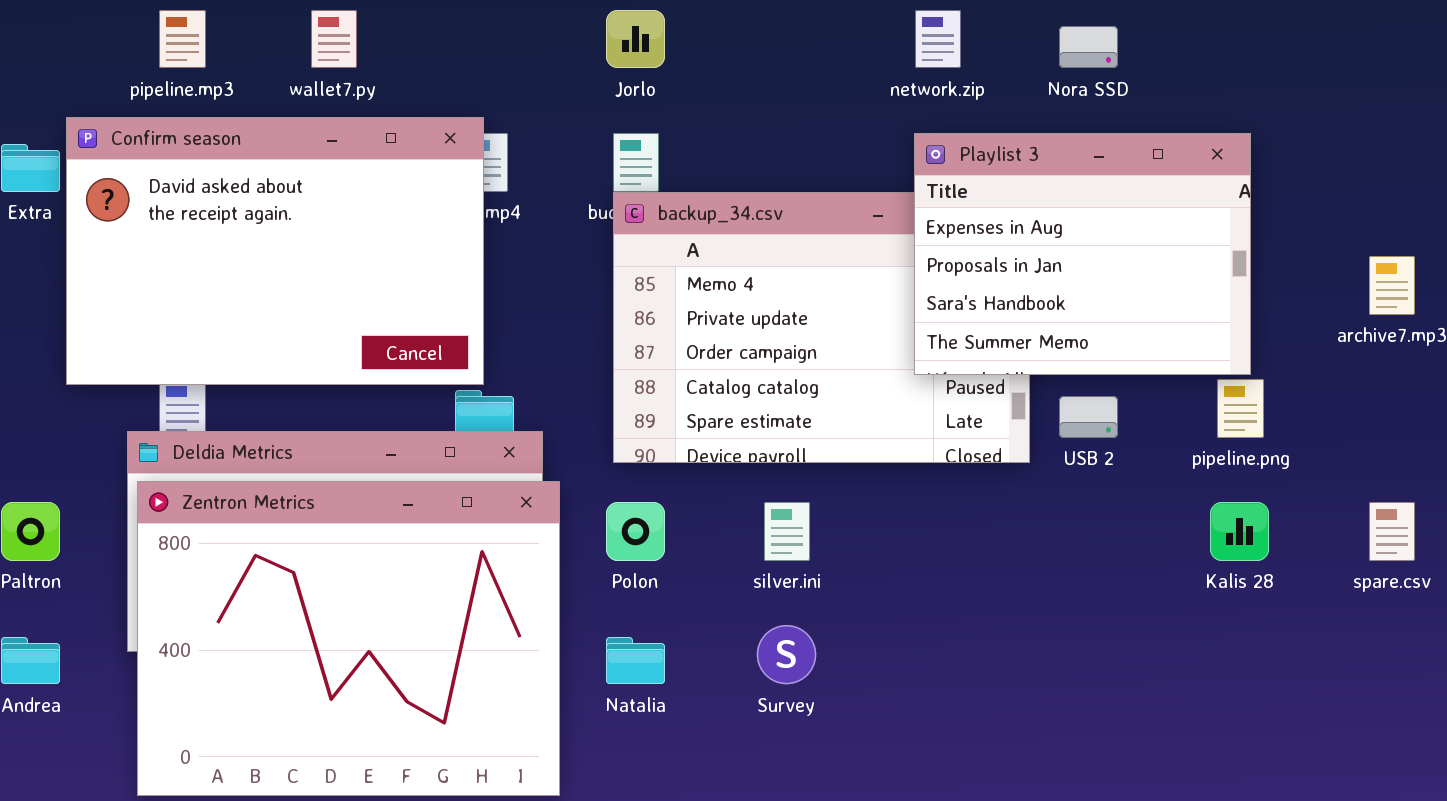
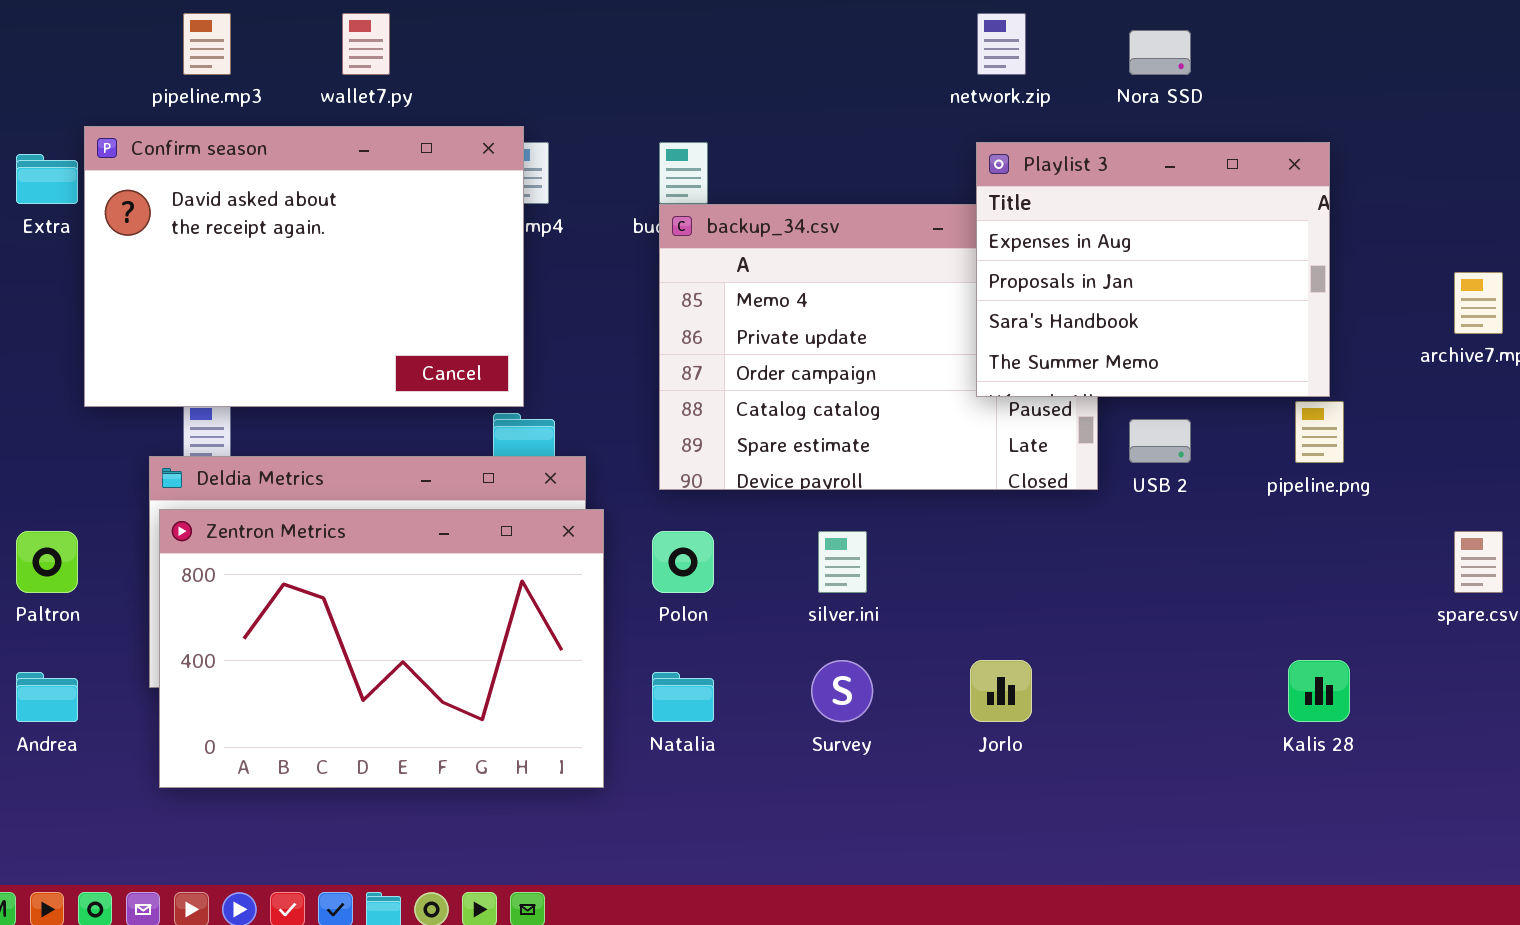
Jorlo: [606,10,665,68] -> [970,660,1032,722], moved
Zentron Metrics: [137,481,560,796] -> [159,509,604,788], resized
Kalis 28: [1210,502,1269,561] -> [1288,660,1350,722], moved

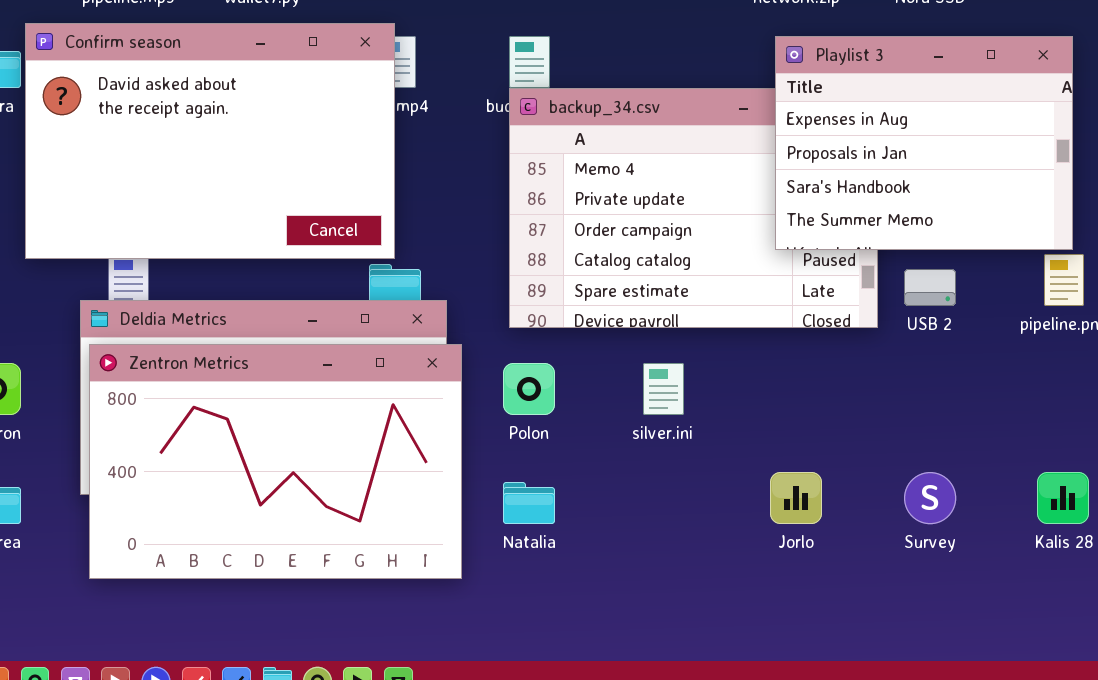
Survey: [811,660,873,722] -> [904,472,956,524], moved

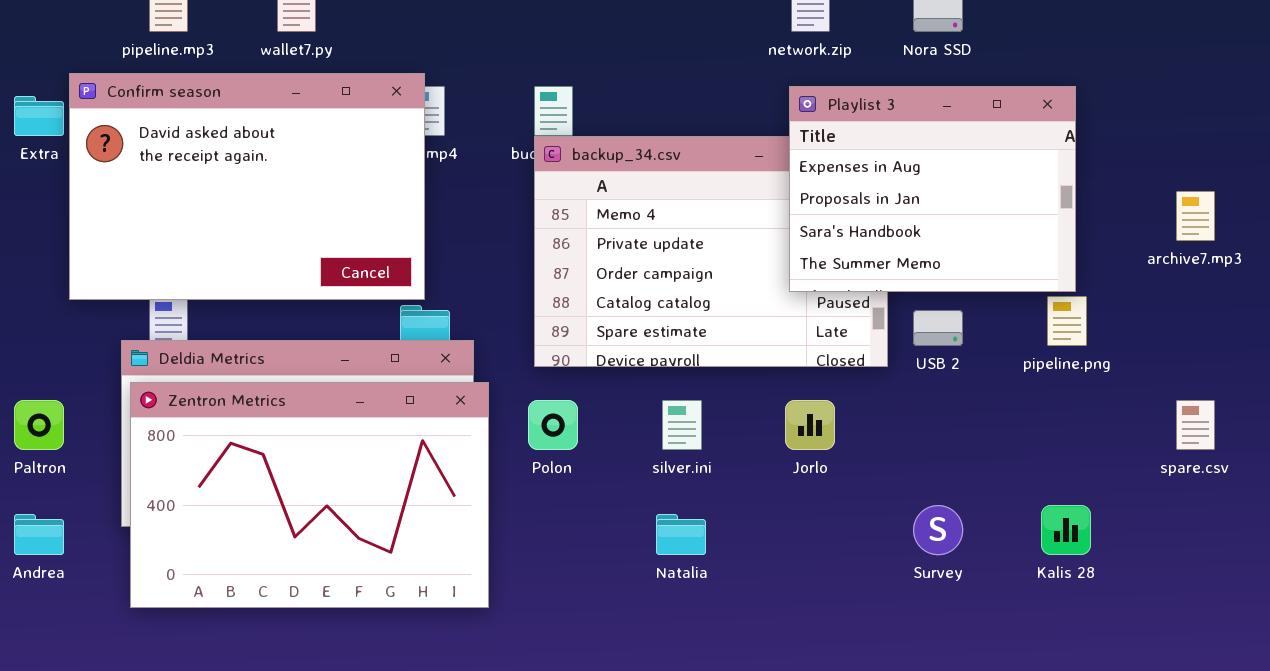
Jorlo: [770,472,822,524] -> [785,400,835,450], moved
Natalia: [503,482,555,524] -> [656,514,706,555], moved

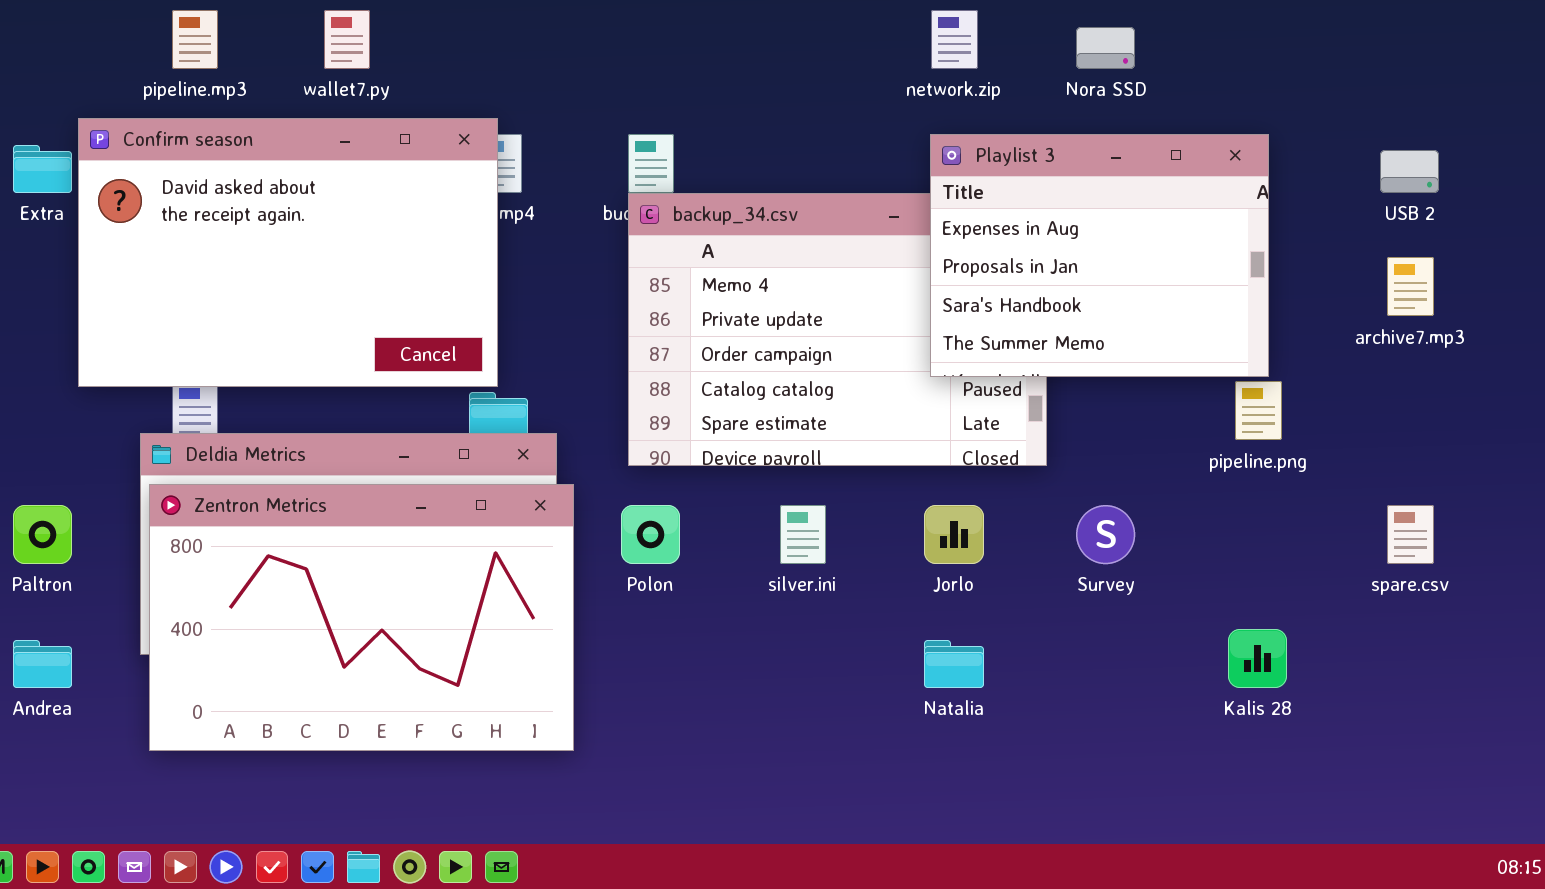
USB 2: [913,310,963,346] -> [1380,150,1439,193], moved
Survey: [913,505,963,555] -> [1076,505,1135,564], moved
Natalia: [656,514,706,555] -> [924,640,984,688], moved

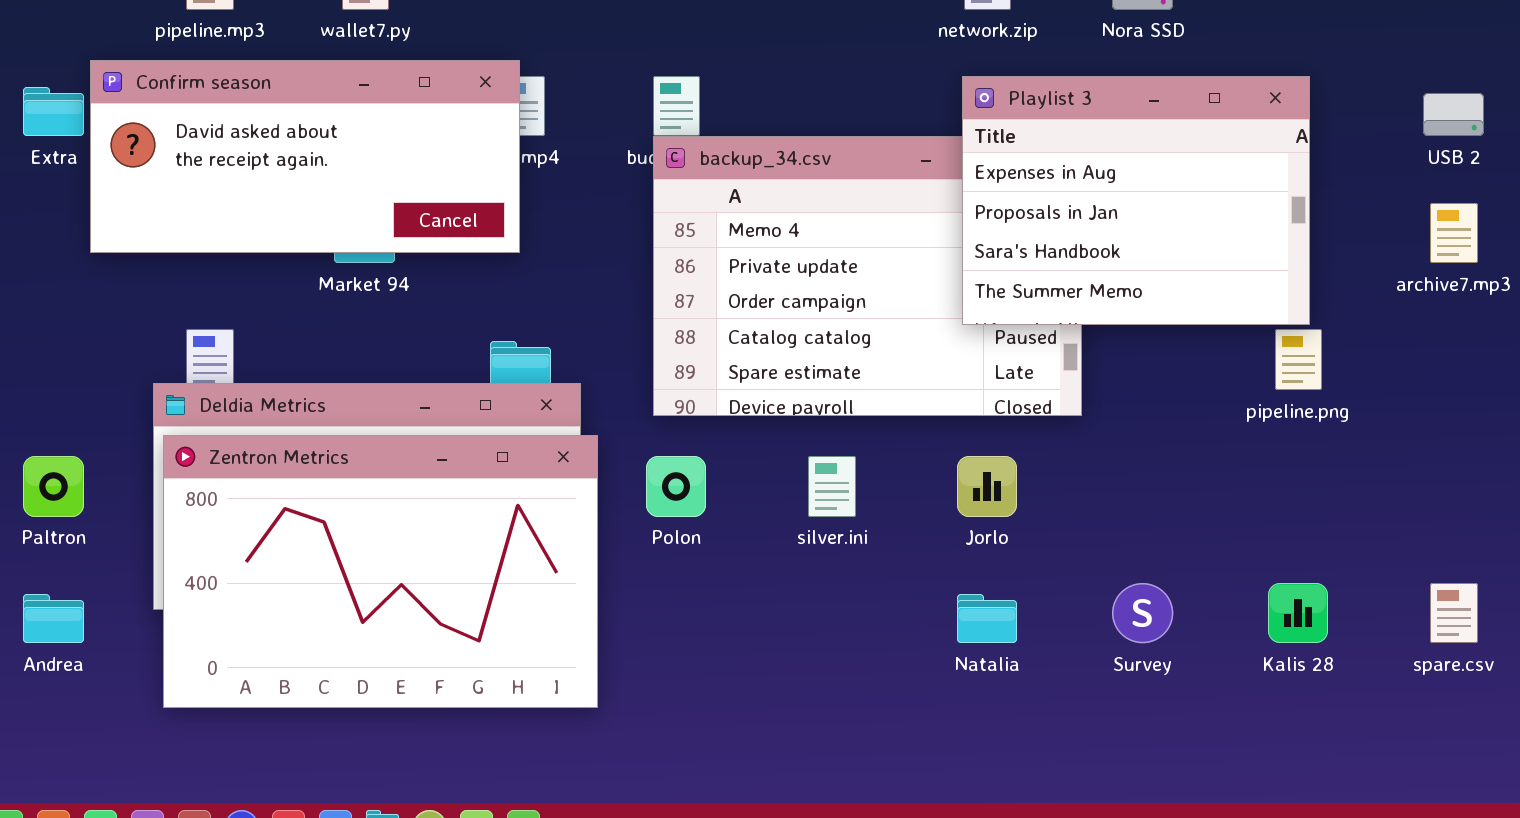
Confirm season: [78,118,498,387] -> [90,60,520,253], resized
Survey: [1076,505,1135,564] -> [1112,583,1173,643], moved
spare.csv: [1387,505,1434,564] -> [1430,583,1478,643], moved

